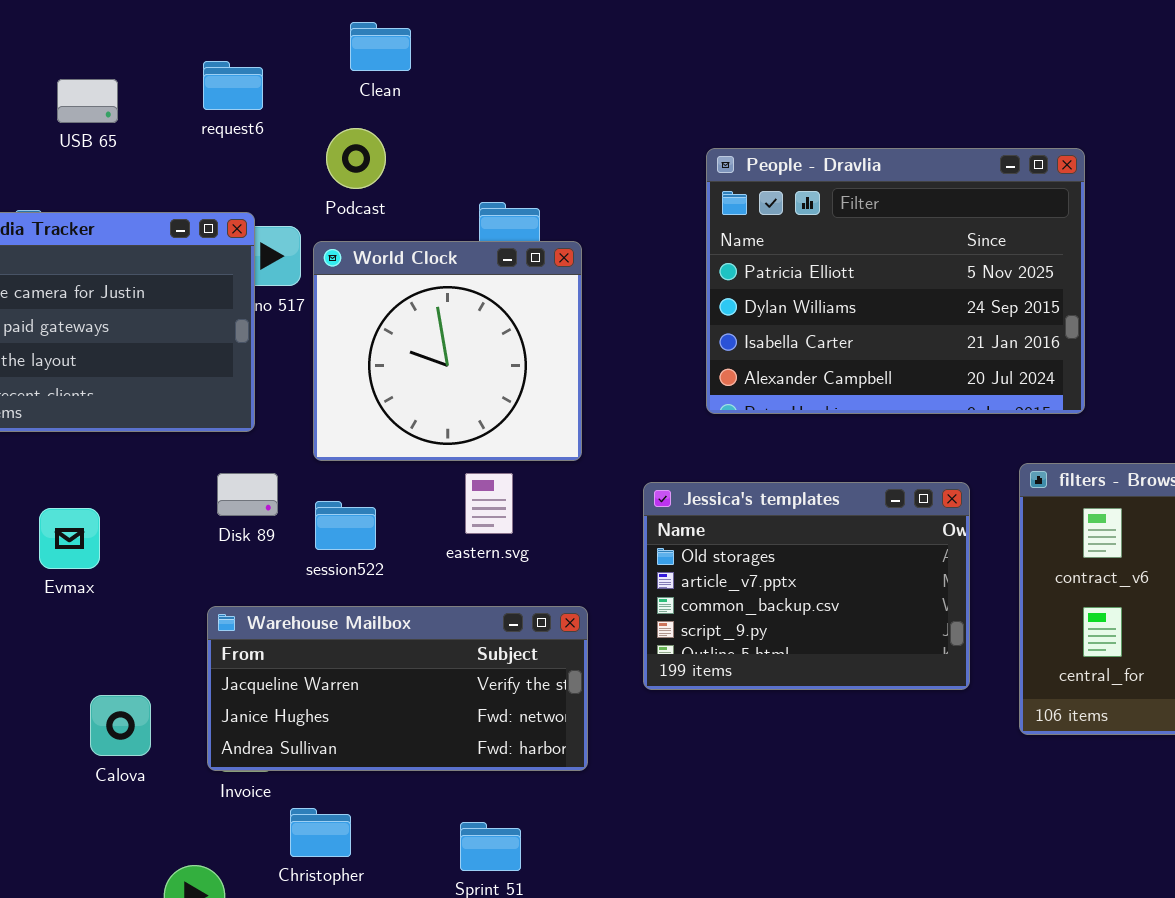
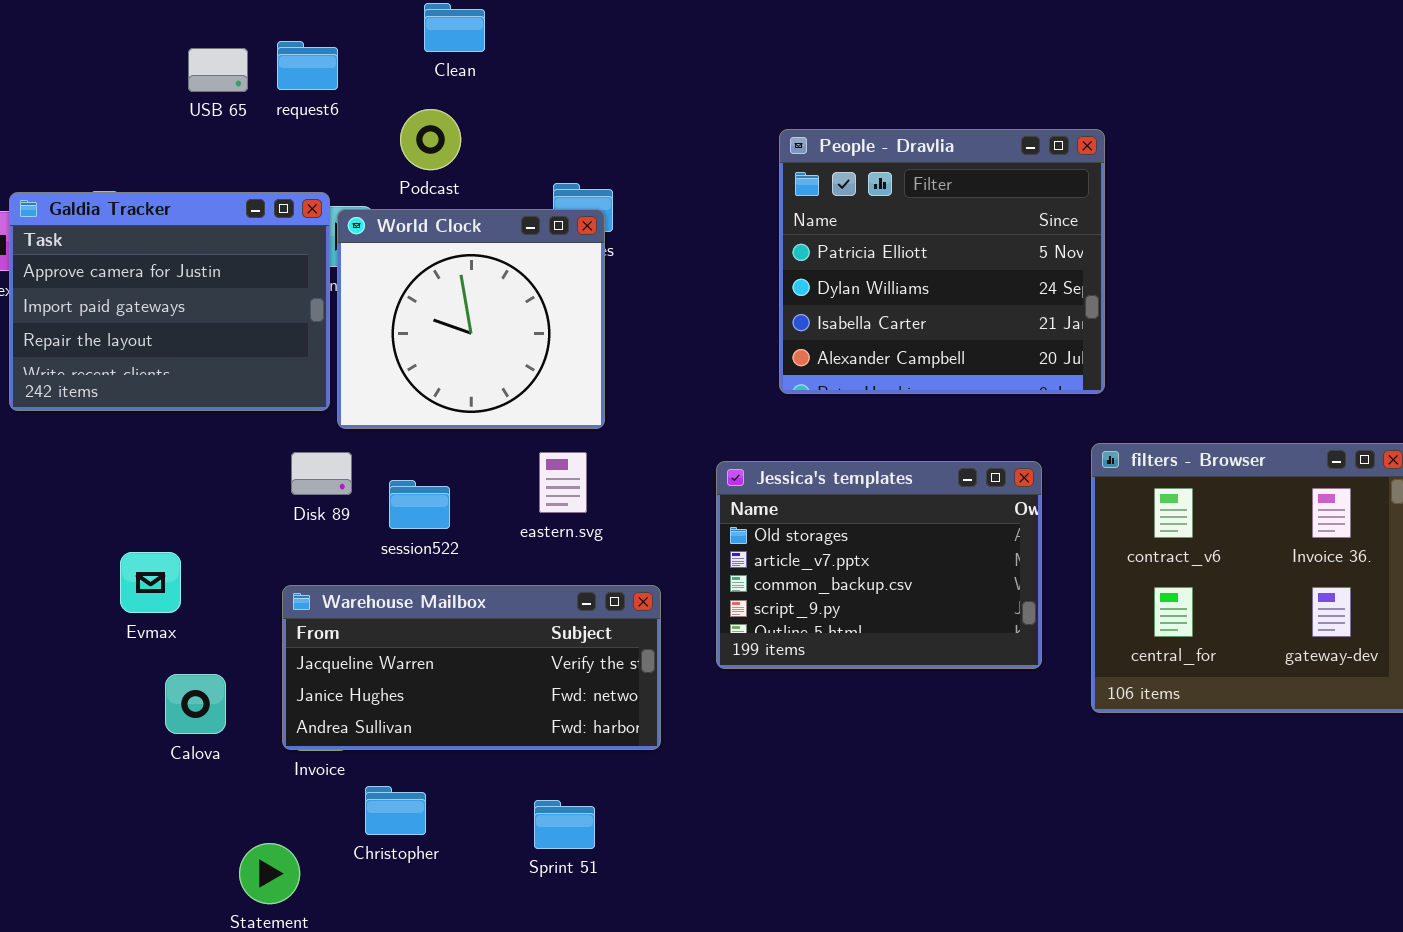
USB 65: [57,79,118,123] -> [188,48,248,92], moved
People - Dravlia: [706,148,1085,414] -> [779,129,1105,394], resized
World Clock: [313,241,582,461] -> [337,209,605,429], moved
Evmax: [39,508,100,569] -> [120,552,181,613], moved

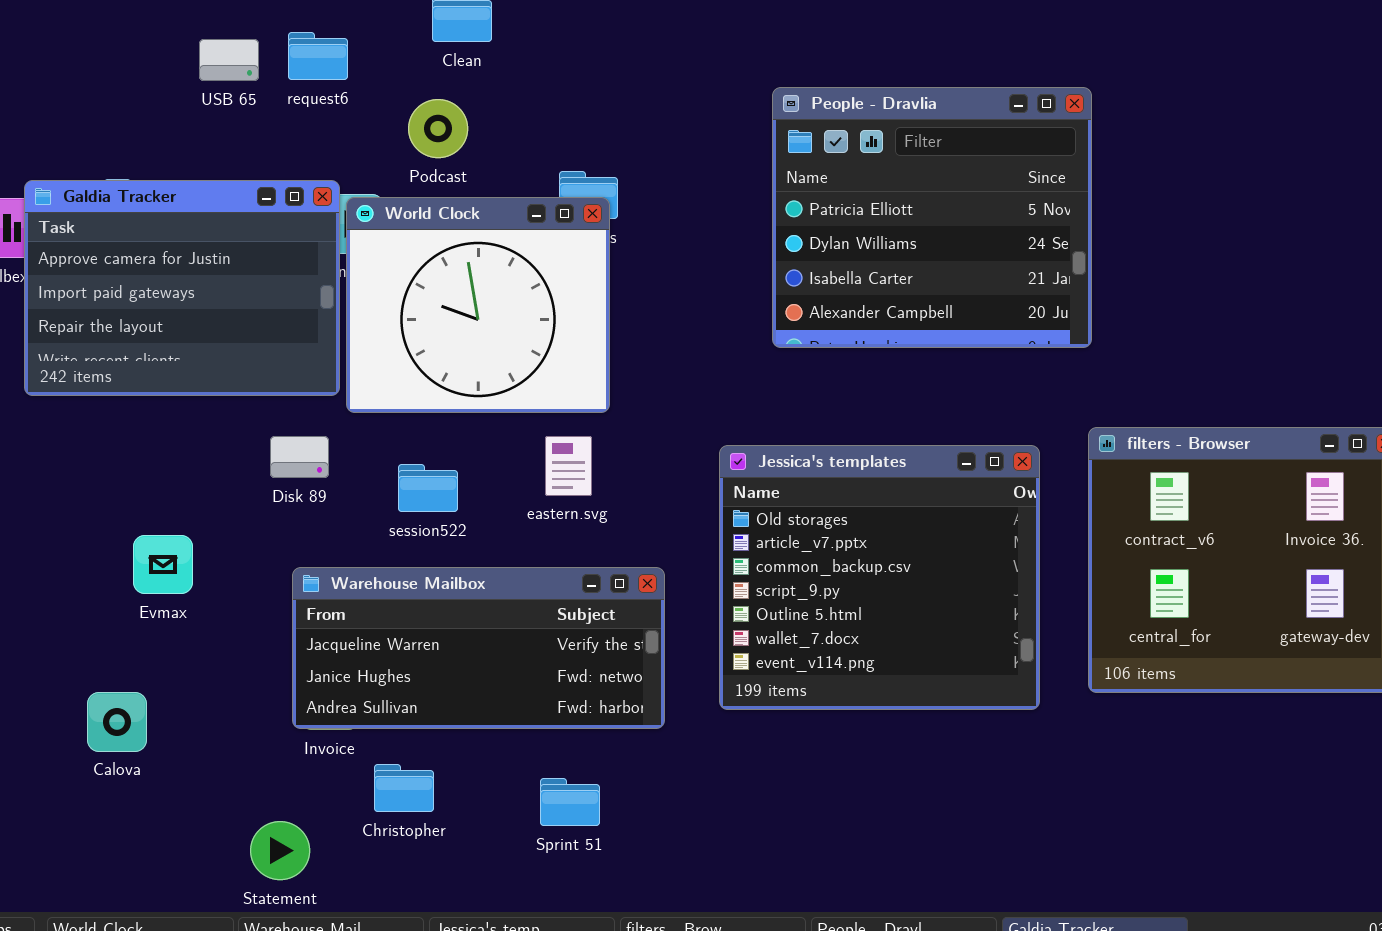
People - Dravlia: [779,129,1105,394] -> [772,87,1092,348], moved
Disk 89: [291,452,352,495] -> [270,436,329,478], moved
Jessica's templates: [716,461,1042,669] -> [719,445,1040,710], resized
Calova: [165,674,226,734] -> [87,692,147,752], moved

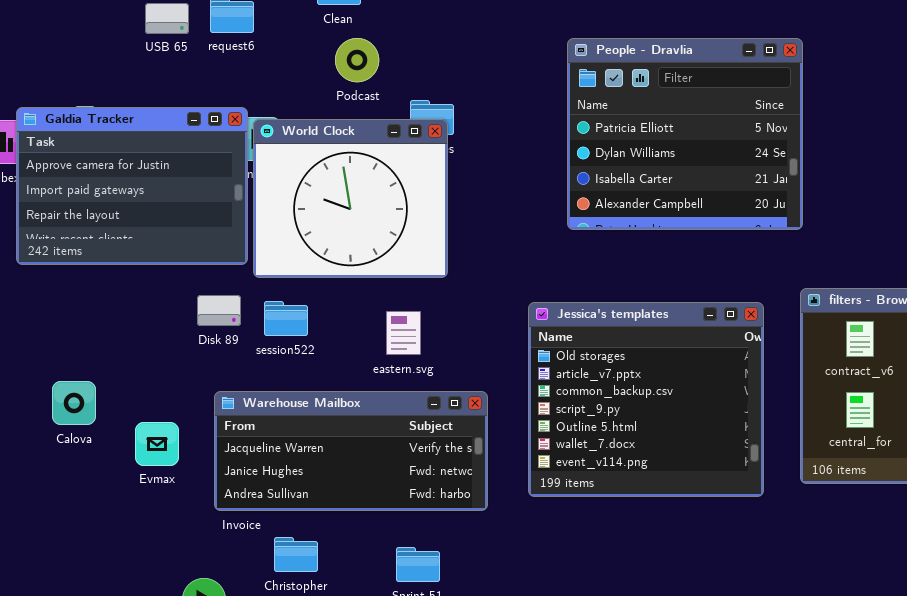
Podcast: [408,99,468,158] -> [335,38,379,82], moved
eastern.svg: [545,436,592,496] -> [386,311,421,355], moved
session522: [398,464,458,512] -> [264,301,308,336], moved
Evmax: [133,535,193,594] -> [135,422,179,466], moved
Calova: [87,692,147,752] -> [52,381,96,425], moved

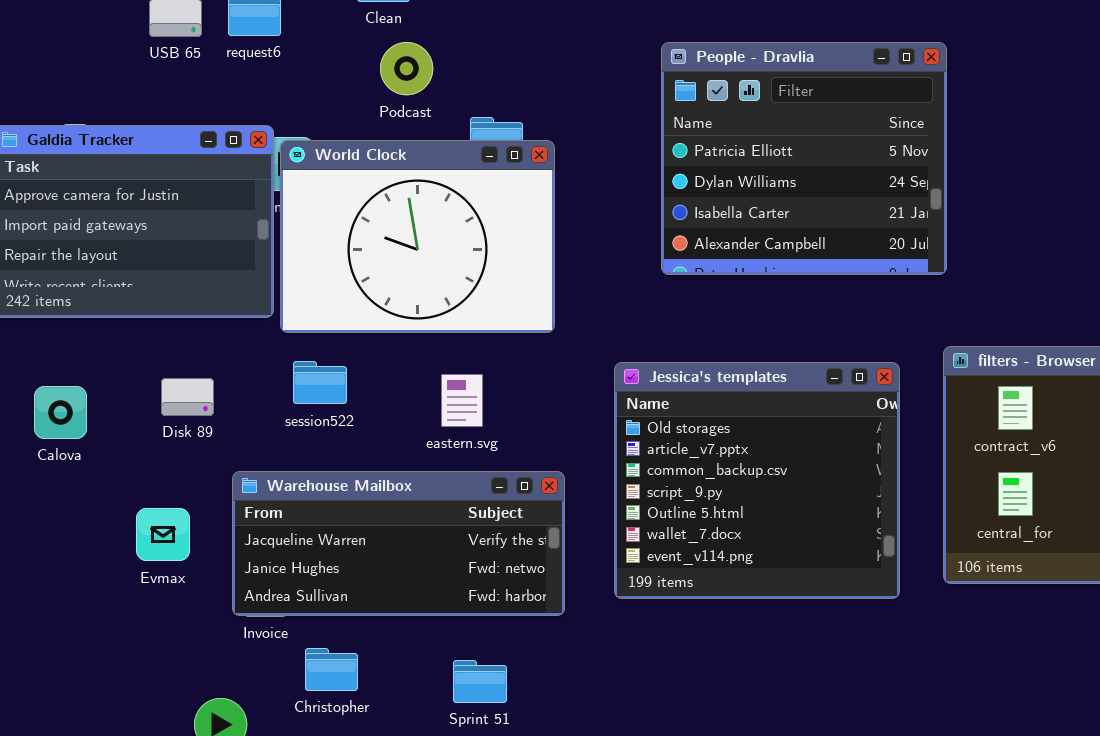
World Clock: [253,119,448,278] -> [280,140,555,333], resized
Disk 89: [197,295,241,326] -> [161,378,214,416], moved
Calova: [52,381,96,425] -> [34,386,87,439], moved

